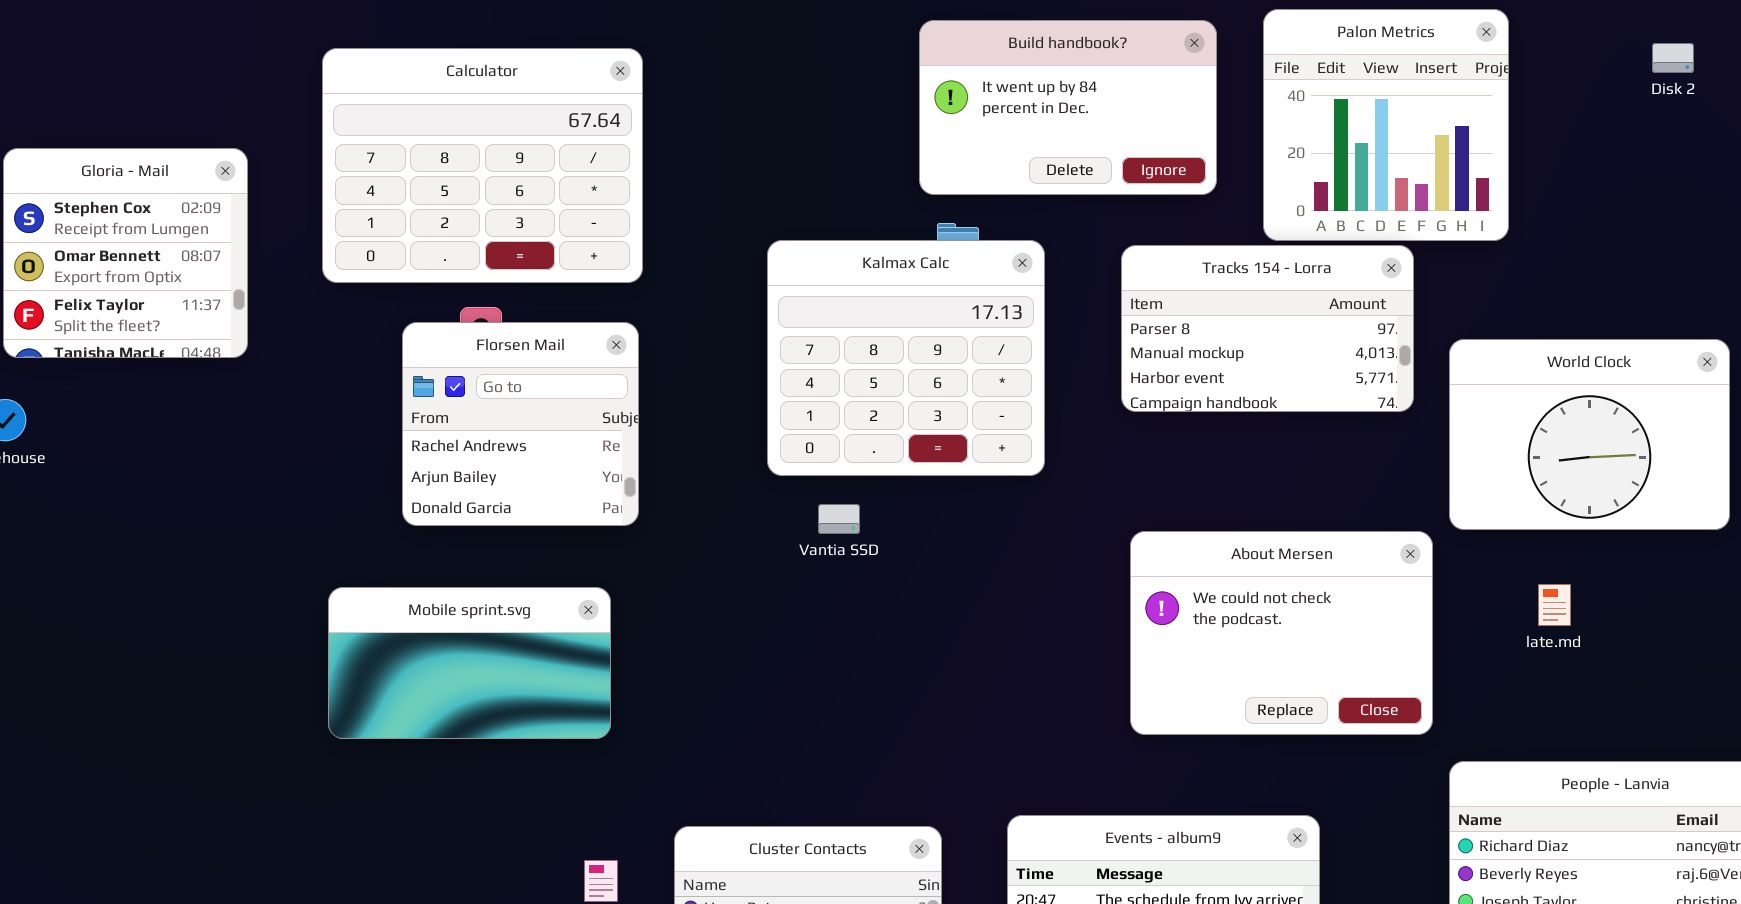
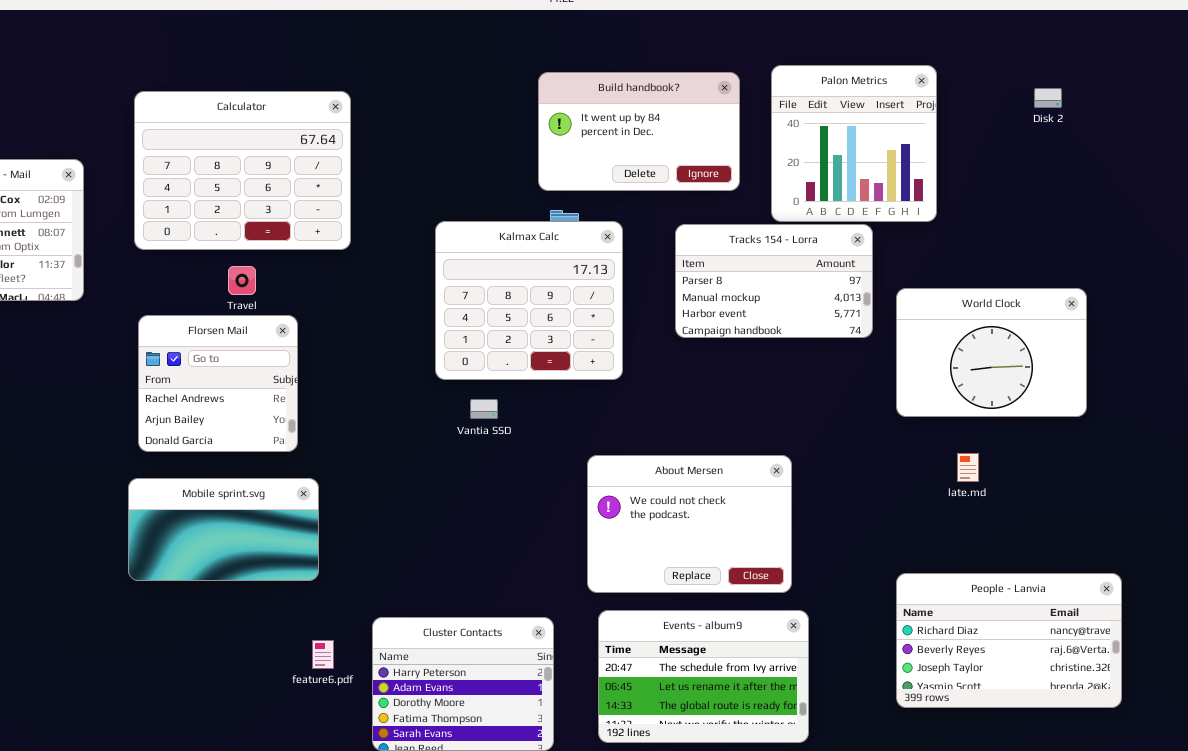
Florsen Mail: [402,322,639,526] -> [138,315,298,452], moved
About Mersen: [1130,531,1433,735] -> [587,455,792,593], moved
Mobile sprint.svg: [328,587,611,739] -> [128,478,319,581], moved

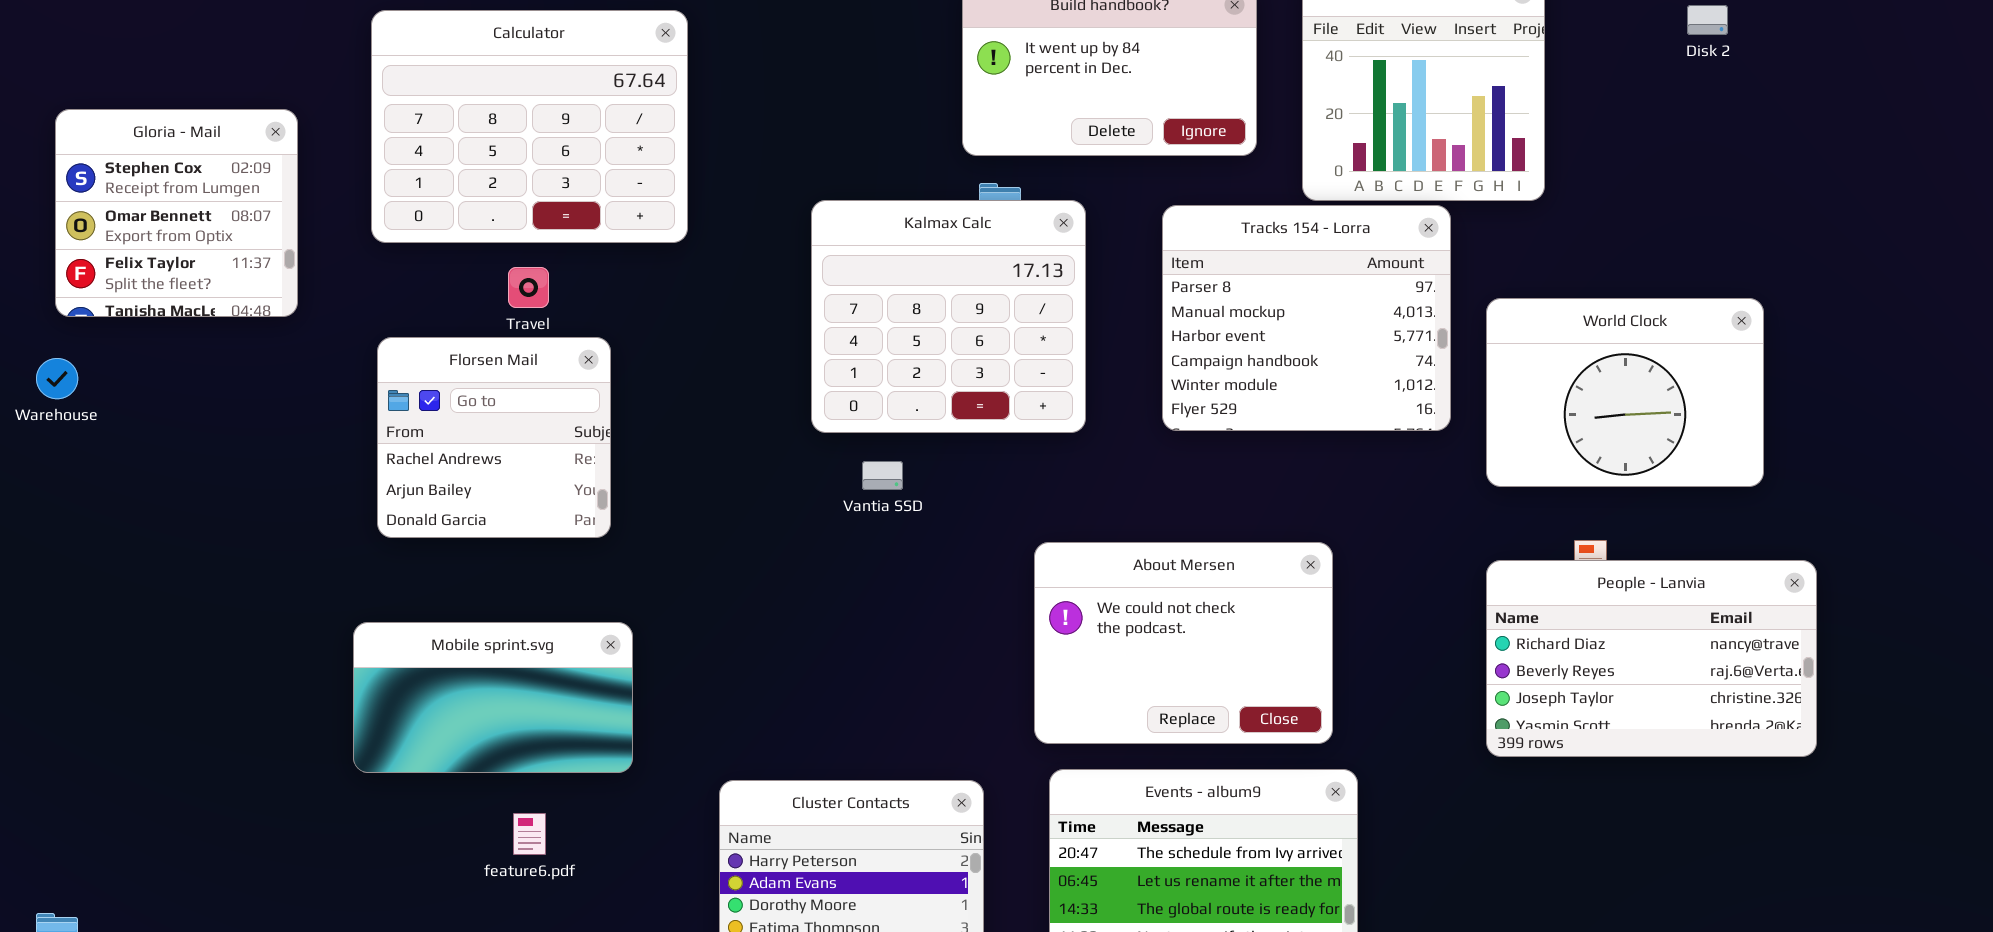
Tracks 154 - Lorra: [675,224,873,338] -> [1162,205,1451,431], resized
Mobile sprint.svg: [128,478,319,581] -> [353,622,633,773], moved
People - Lanvia: [896,573,1122,708] -> [1486,560,1817,757], moved
feature6.pdf: [312,640,334,669] -> [513,813,546,855], moved

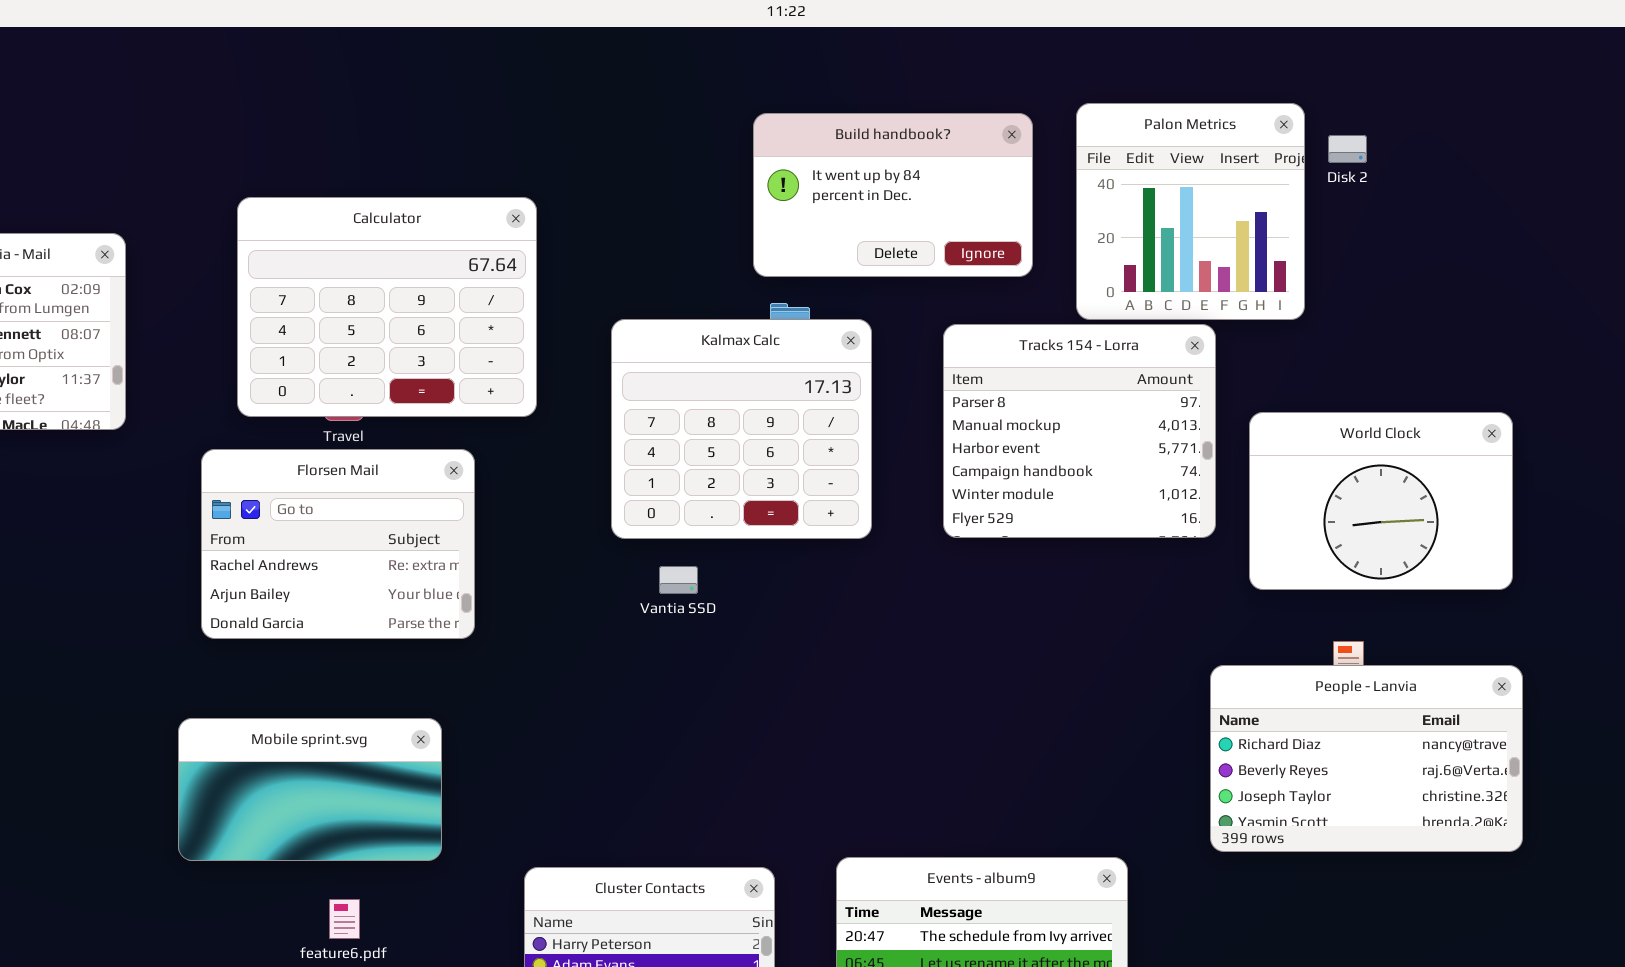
Disk 2: [1687,5,1728,35] -> [1328,135,1367,163], moved
Calculator: [371,10,688,243] -> [237,197,537,417], moved
Florsen Mail: [377,337,611,538] -> [201,449,475,639], resized
About Mersen: [1034,542,1333,744] -> none, closed
People - Lanvia: [1486,560,1817,757] -> [1210,665,1523,852], moved

